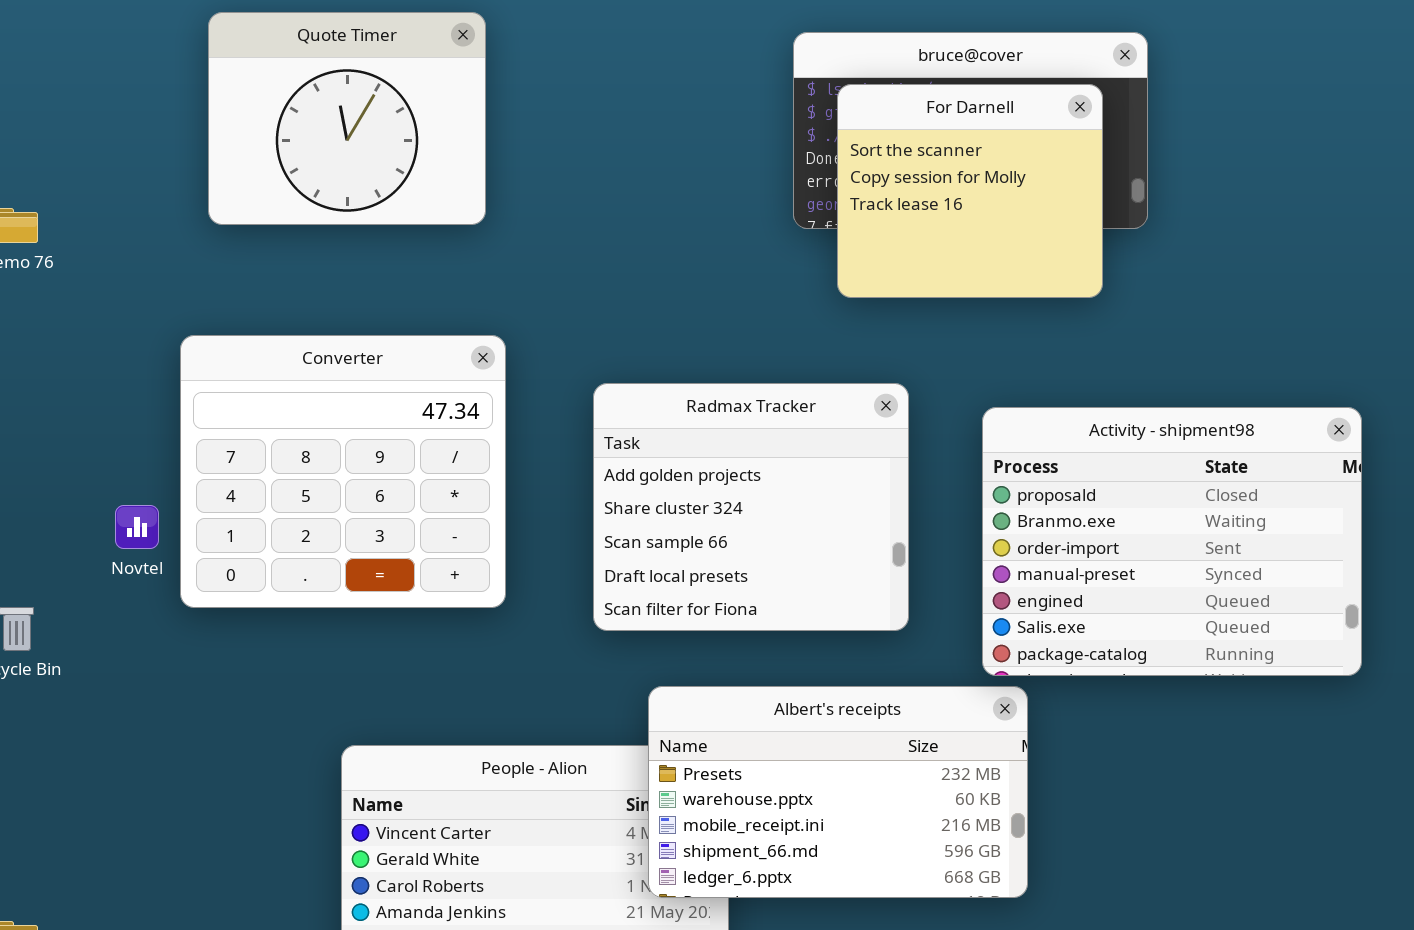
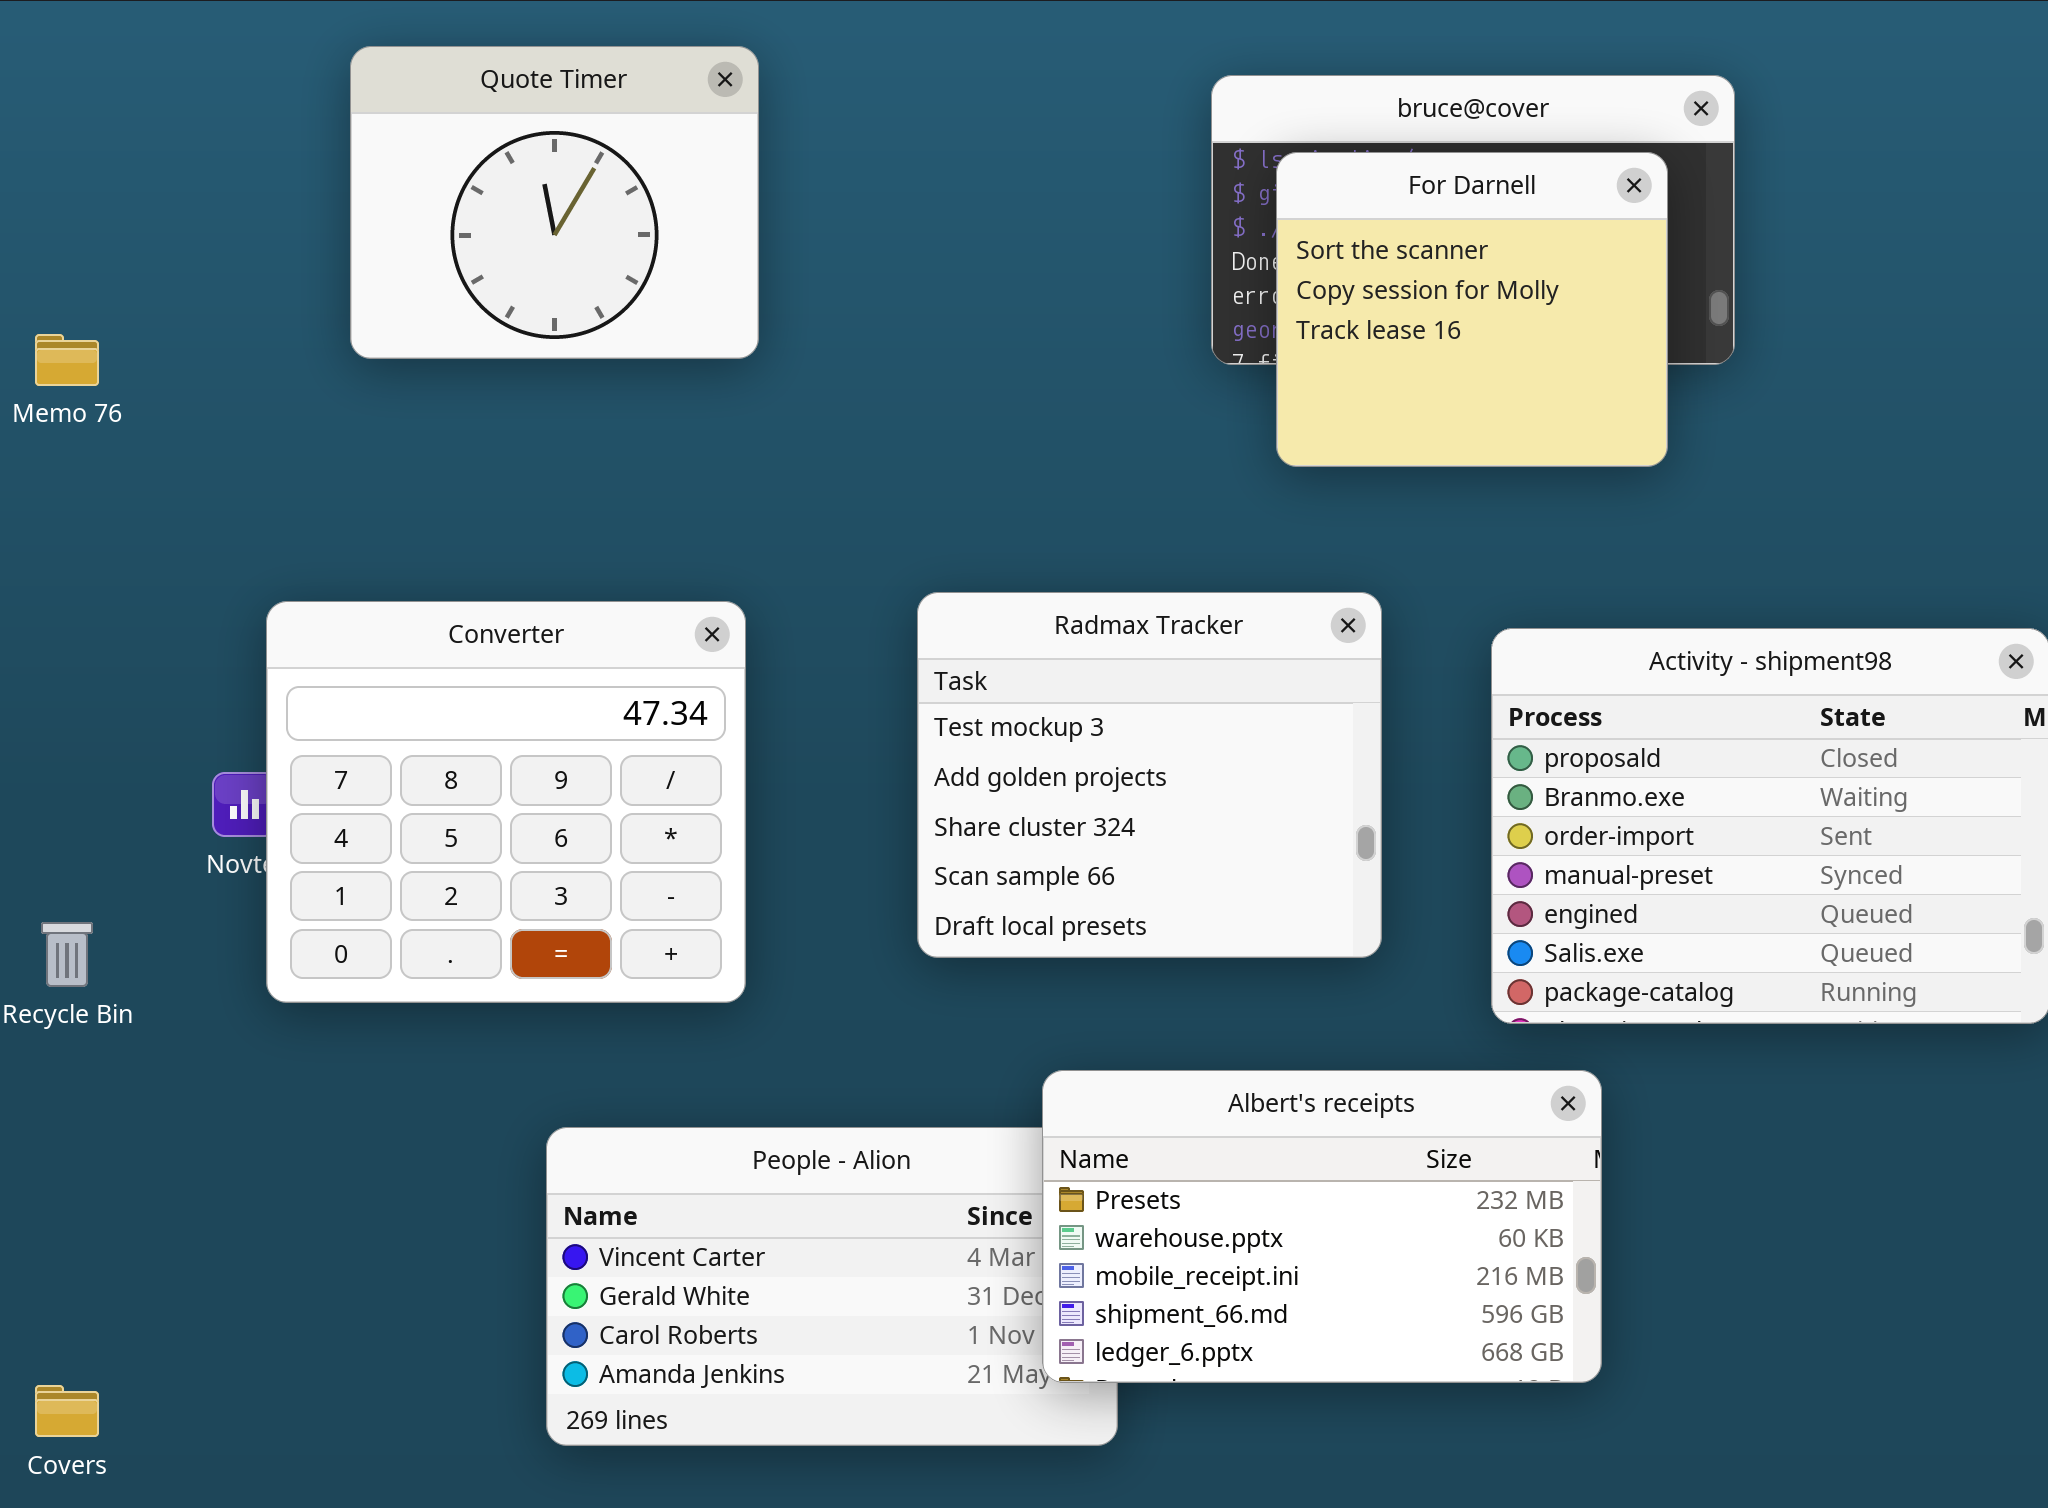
Converter: [180,335,506,608] -> [266,601,746,1003], moved
Radmax Tracker: [593,383,909,631] -> [917,592,1382,958], scrolled up 1 row
Albert's receipts: [648,686,1028,898] -> [1042,1070,1602,1383], moved

